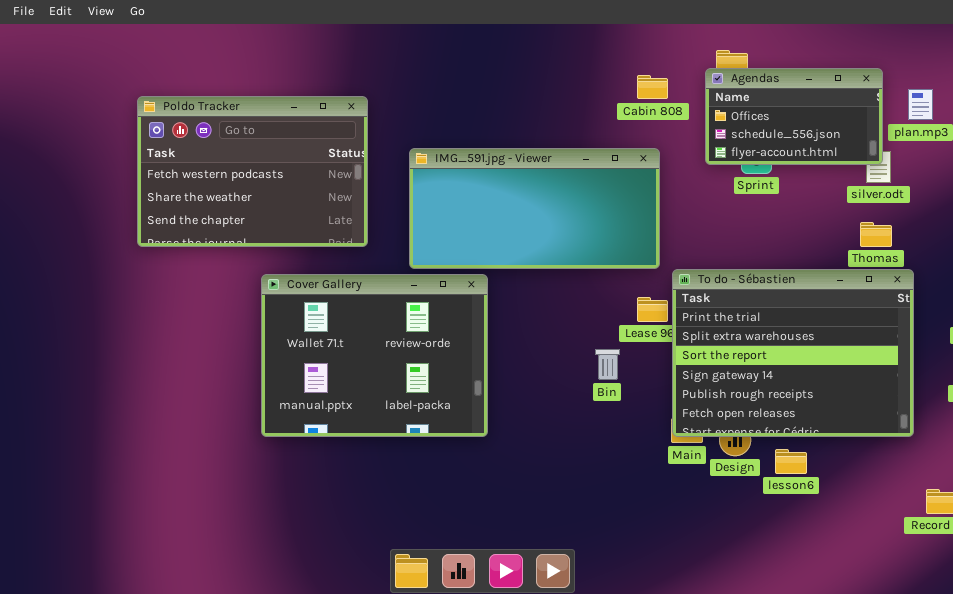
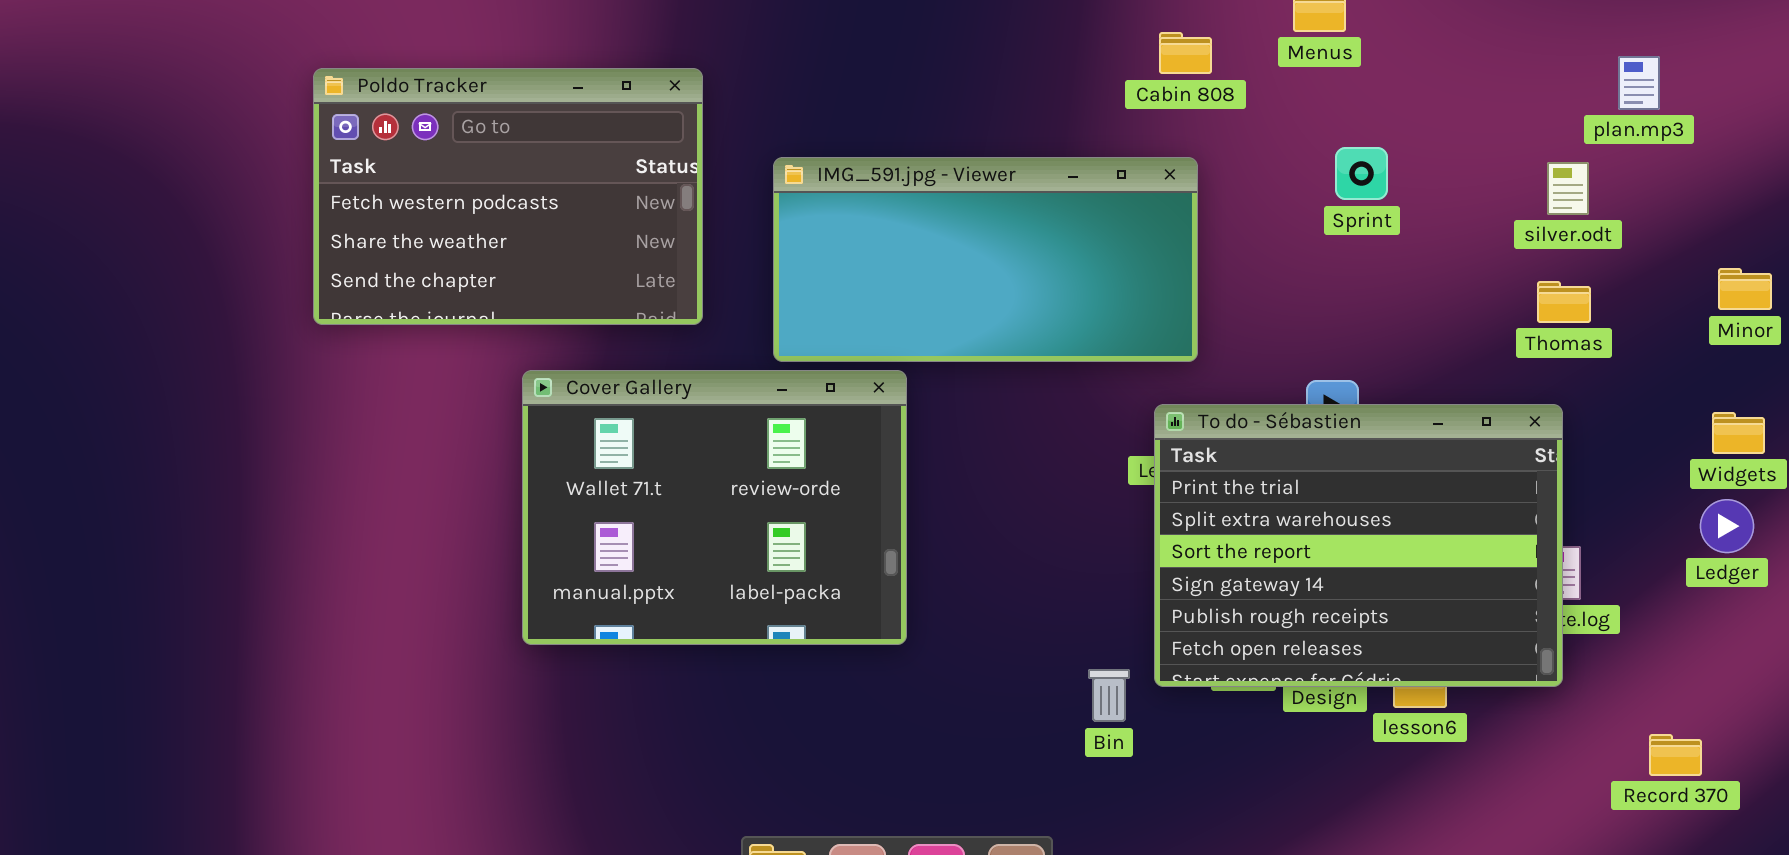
Agendas: [705,68,883,165] -> none, closed
To do - Sébastien: [672,269,914,437] -> [1154,404,1563,687], moved
Bin: [595,349,620,380] -> [1088,669,1130,722], moved

